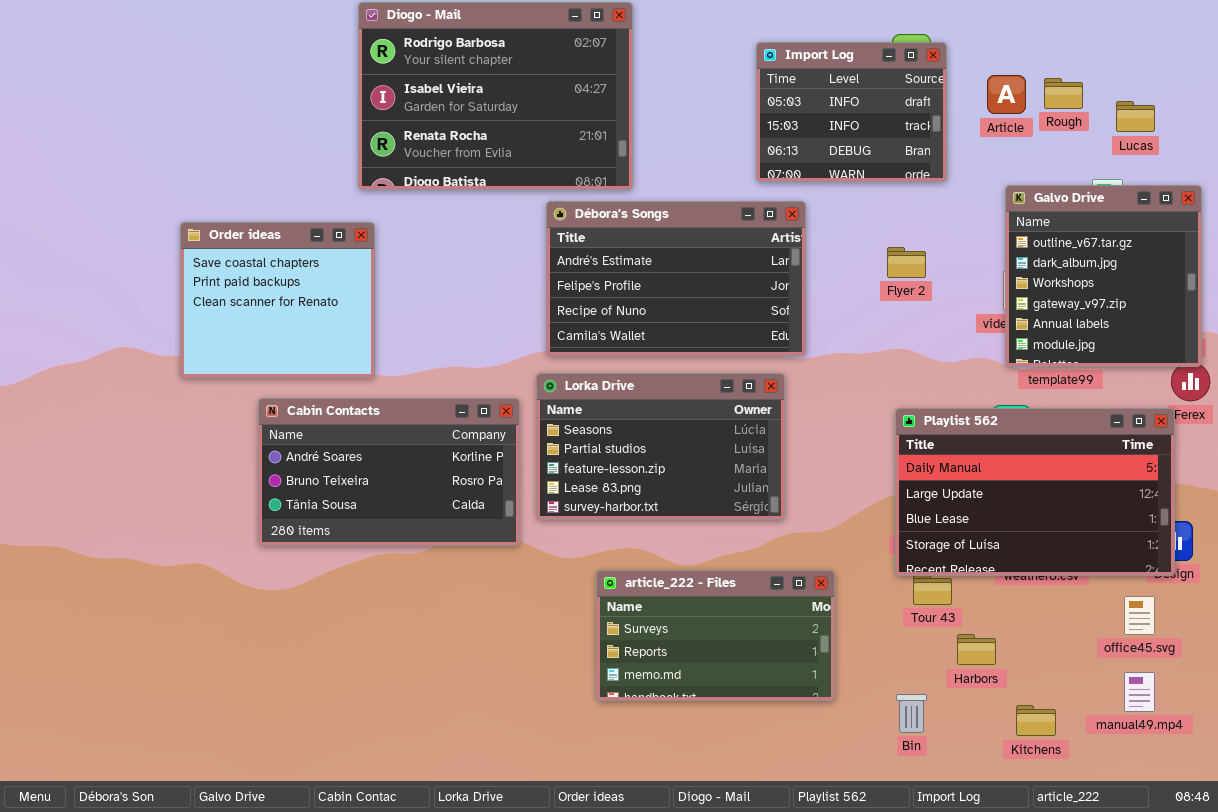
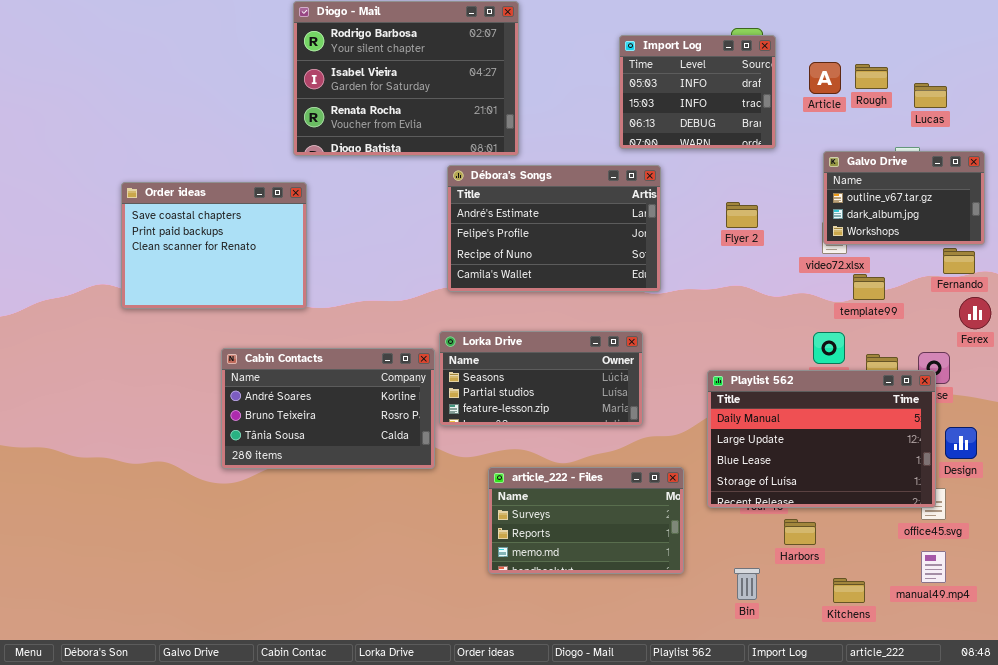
Galvo Drive: [1005,185,1202,367] -> [823,151,985,245], resized
Order ideas: [180,222,375,378] -> [121,182,307,309], resized
Lorka Drive: [536,373,785,520] -> [439,331,643,426], resized
Cabin Contacts: [258,398,520,546] -> [221,348,435,469], moved
Playlist 562: [895,408,1175,576] -> [707,370,936,508], moved

